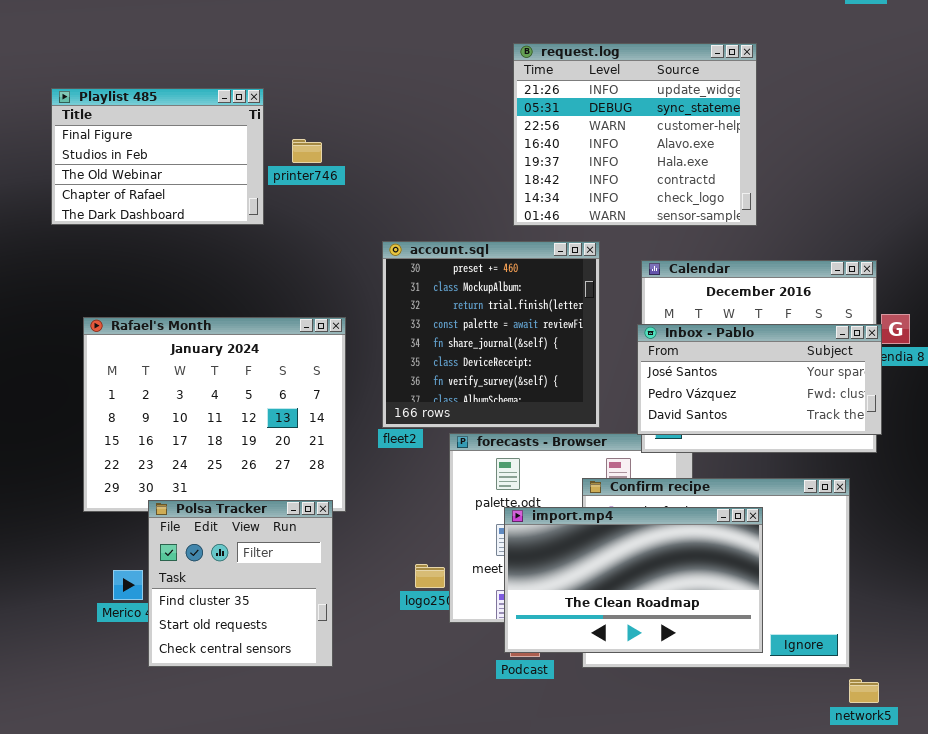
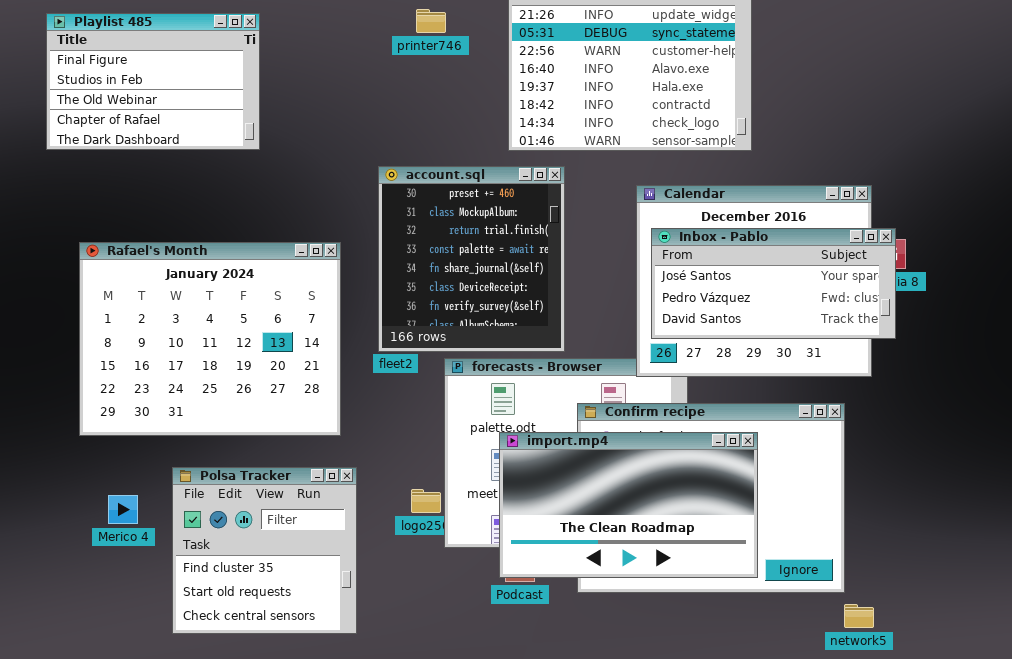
printer746: [292,139,322,163] -> [416,9,446,33], moved
account.sql: [382,241,600,428] -> [378,166,565,352], resized
Inbox - Pablo: [637,324,882,435] -> [651,228,896,339], moved
Polsa Tracker: [148,500,333,667] -> [172,467,357,634], moved

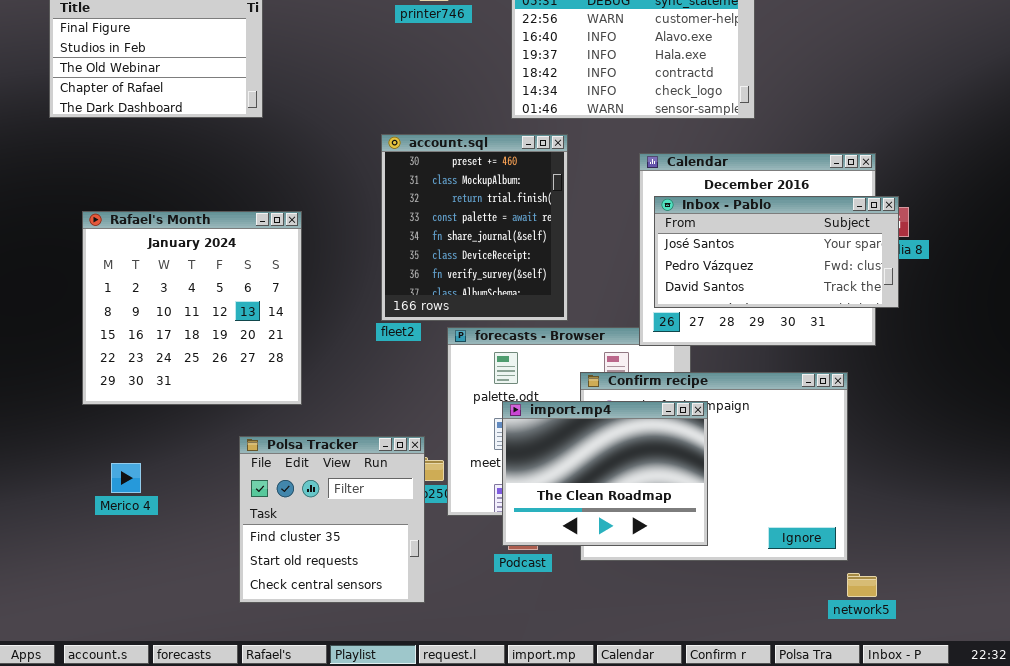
Rafael's Month: [79,242,341,436] -> [82,211,302,405], resized
import.mp4: [499,432,758,578] -> [502,401,708,546], resized
Polsa Tracker: [172,467,357,634] -> [239,436,425,603], moved

